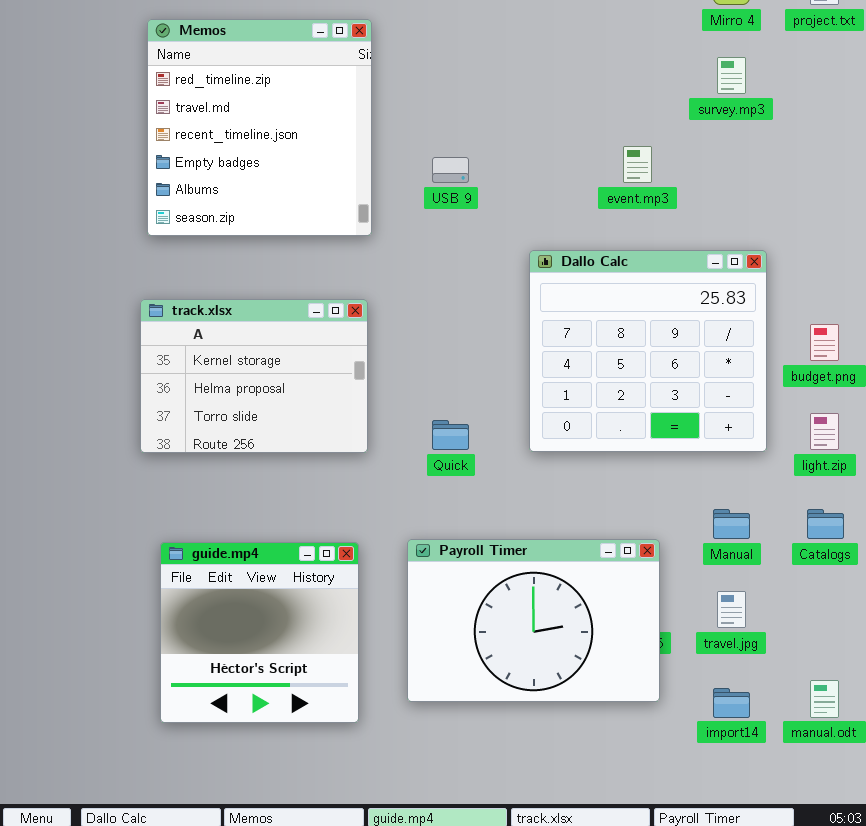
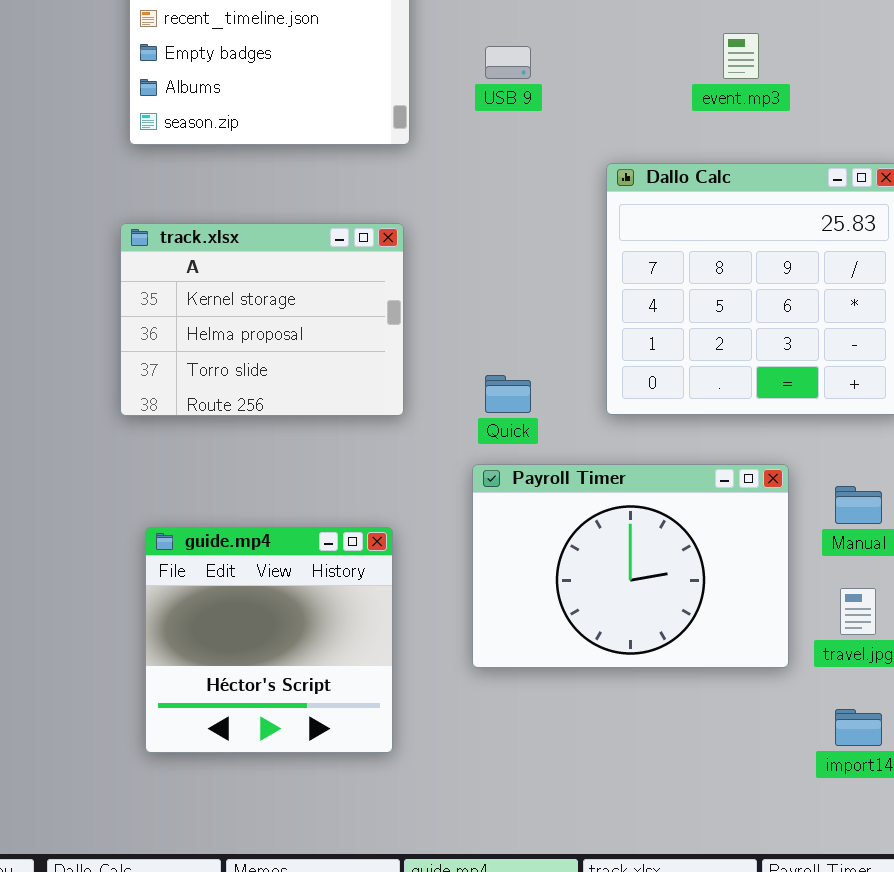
Payroll Timer: [407,539,660,702] -> [472,464,789,668], moved

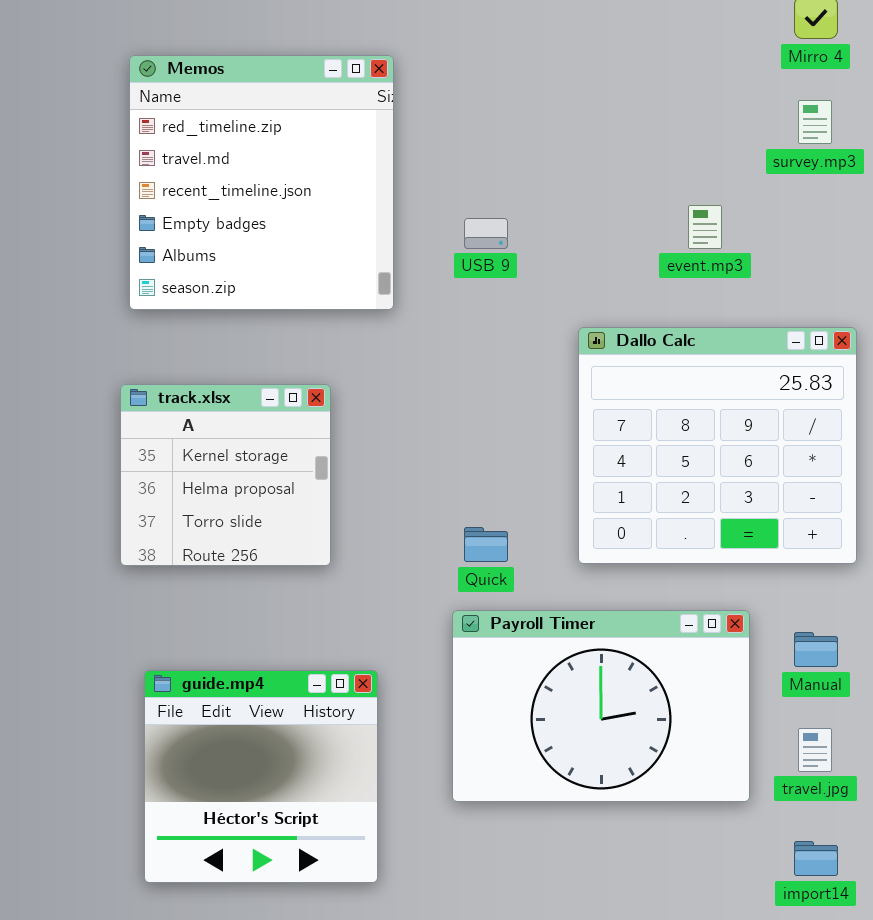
track.xlsx: [120,223,404,416] -> [120,384,331,566], resized

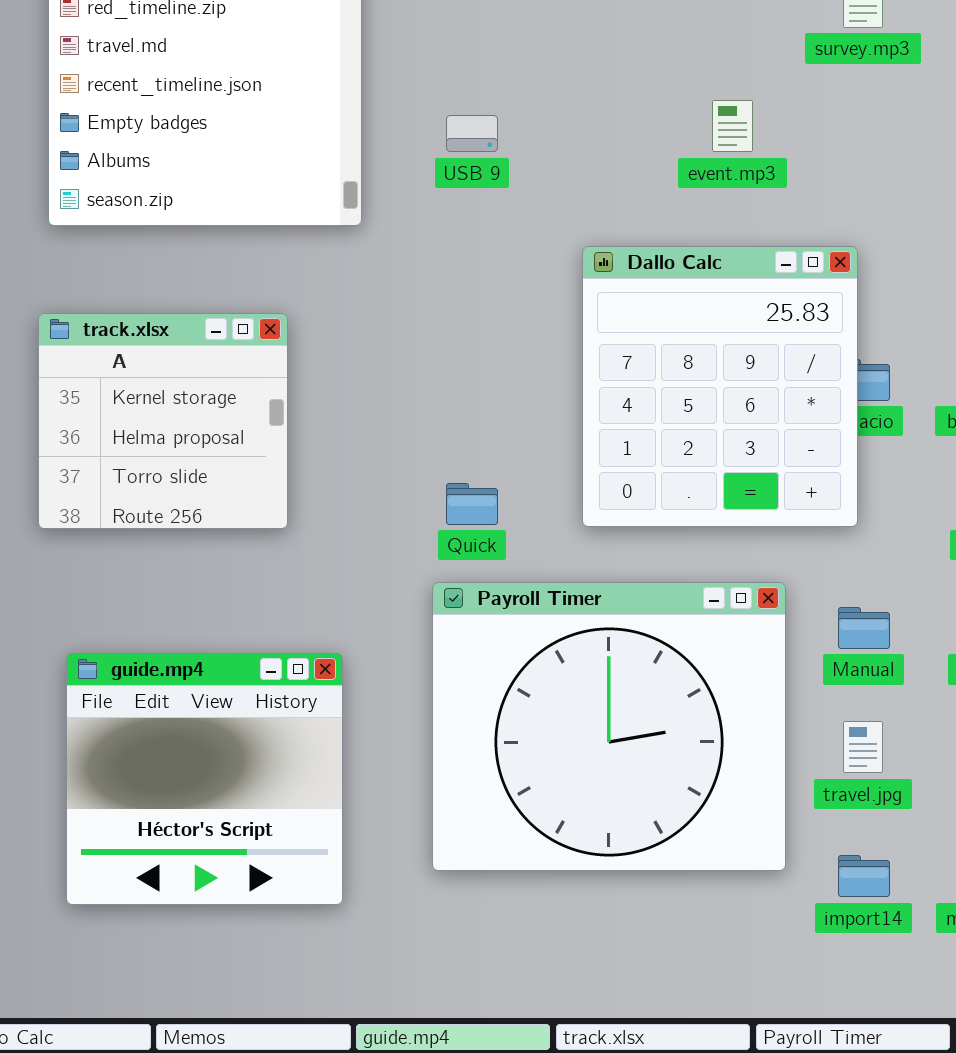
Dallo Calc: [578,327,857,564] -> [582,246,858,527], resized
Payroll Timer: [452,610,750,802] -> [432,582,786,871], resized

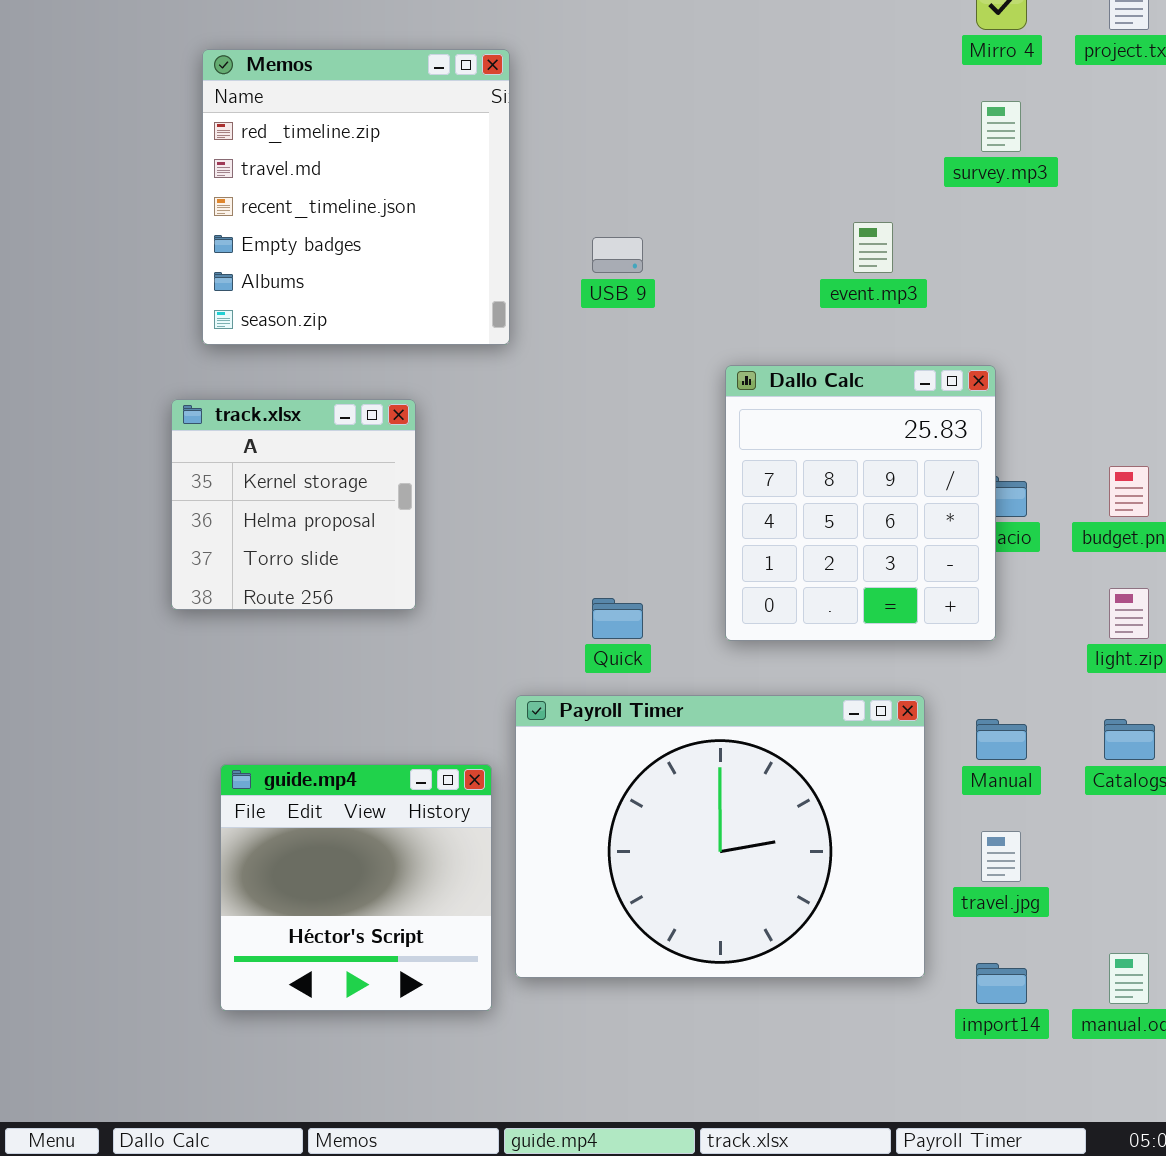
track.xlsx: [38,313,288,529] -> [171,399,416,610], moved
Payroll Timer: [432,582,786,871] -> [515,695,925,978], resized

